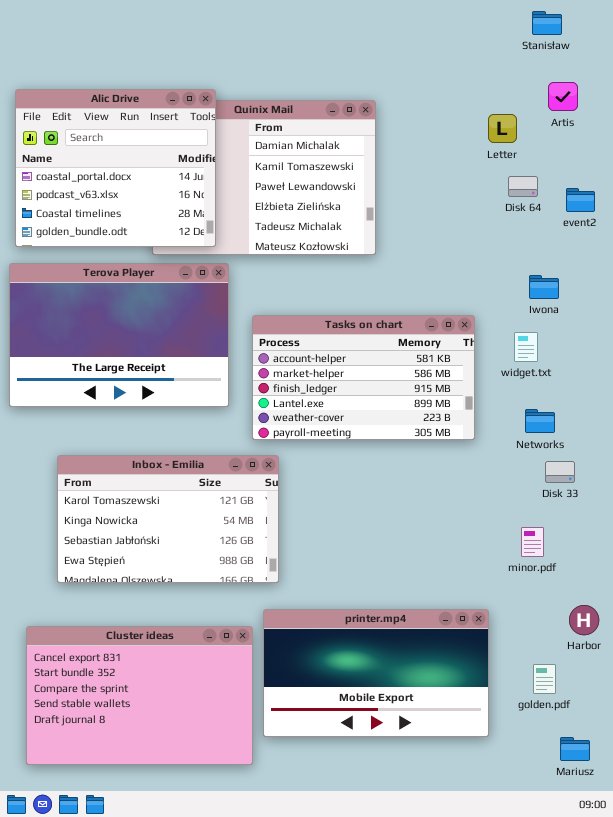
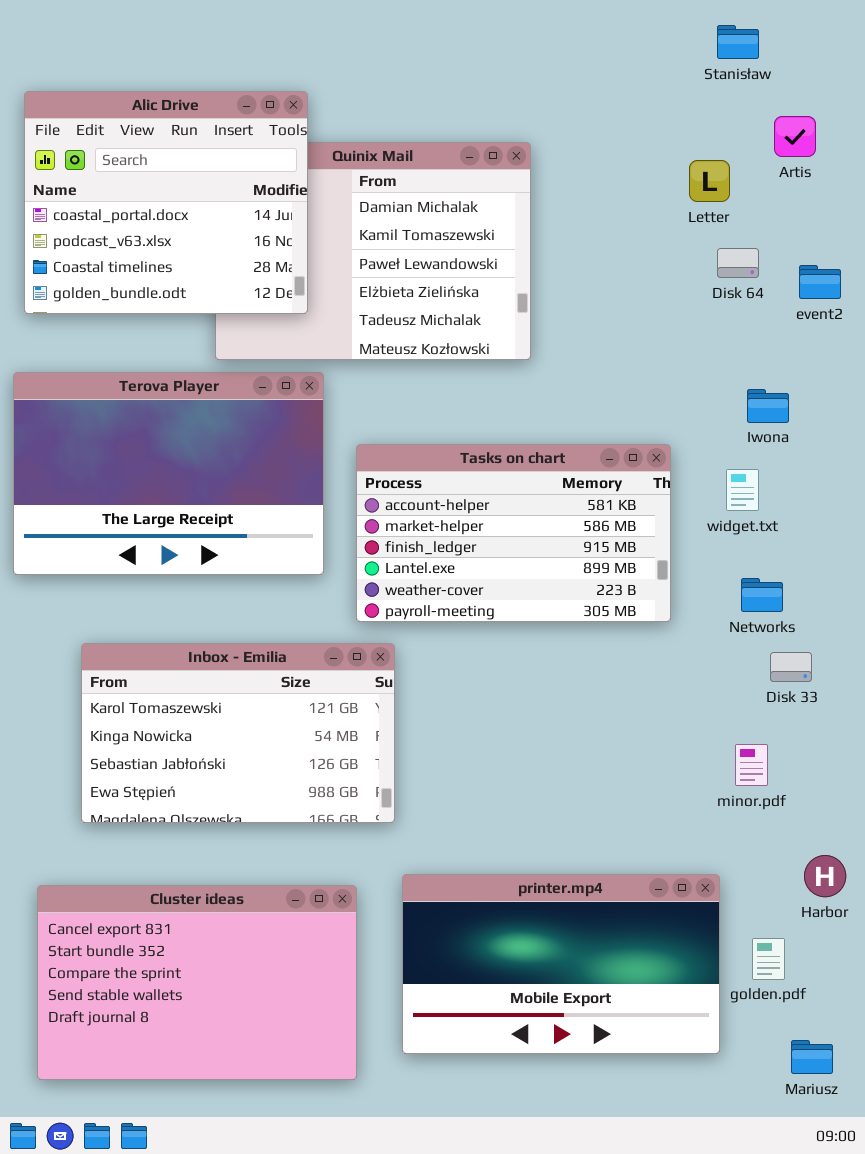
Stanisław: [532,11,562,35] -> [717,25,759,59], moved
Alic Drive: [15,89,216,247] -> [24,91,308,314], moved
printer.mp4: [263,609,489,737] -> [402,874,720,1054], moved

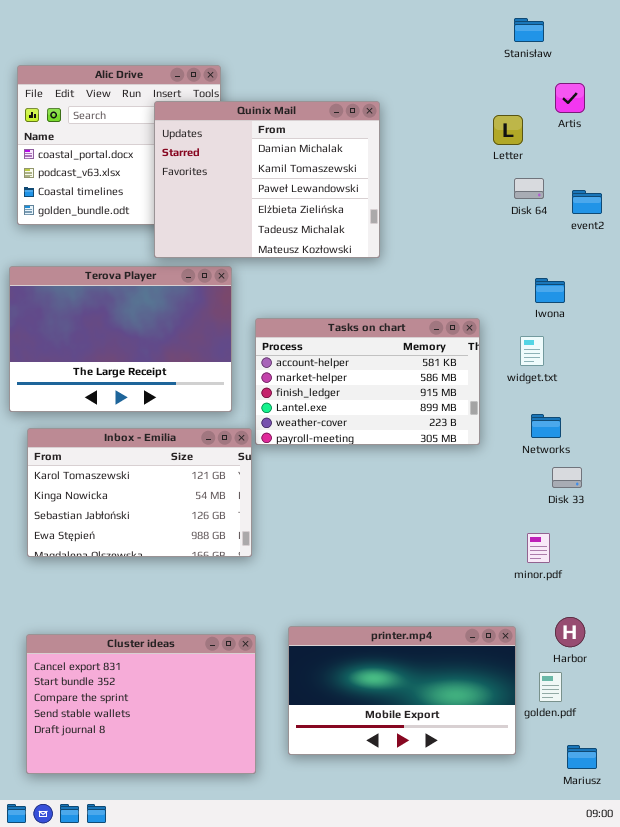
Quinix Mail: [215,142,531,360] -> [154,101,380,258], raised
Inbox - Emilia: [81,643,395,823] -> [27,428,252,557], moved
Harbor: [804,855,846,897] -> [555,617,585,647], moved

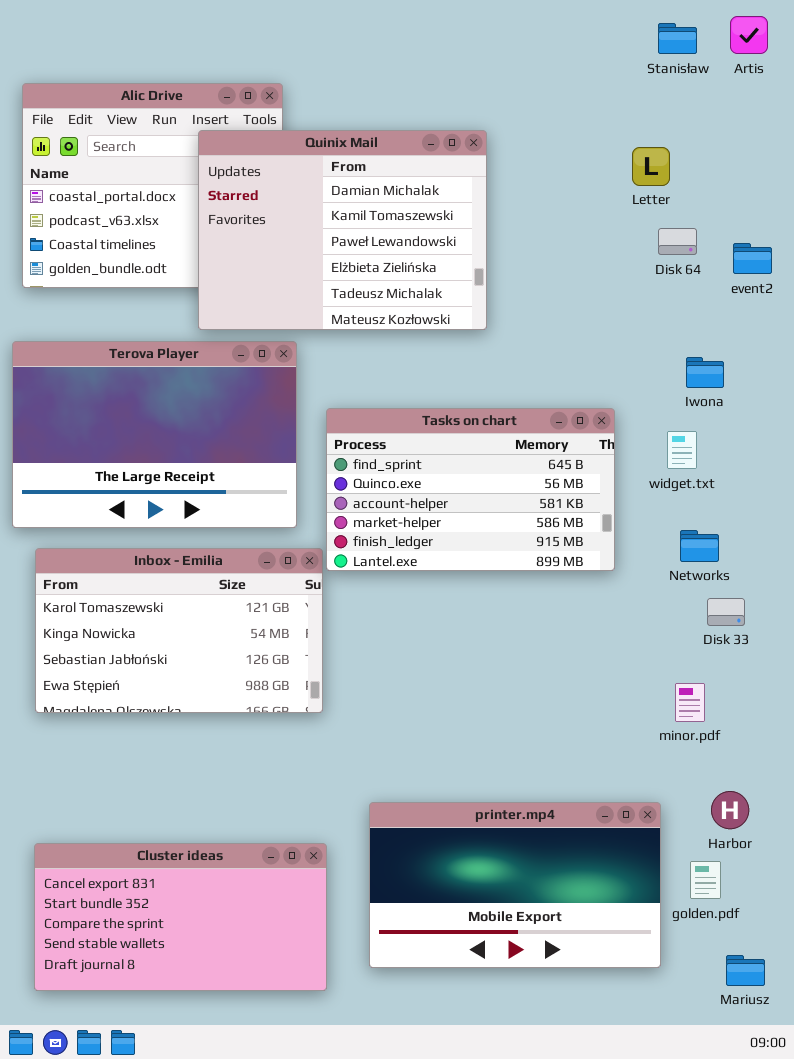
Artis: [555,83,585,113] -> [730,16,768,54], moved
Tasks on chart: [255,318,480,445] -> [326,408,615,571], scrolled up 2 rows
Cluster ideas: [26,634,256,774] -> [34,843,327,991], resized

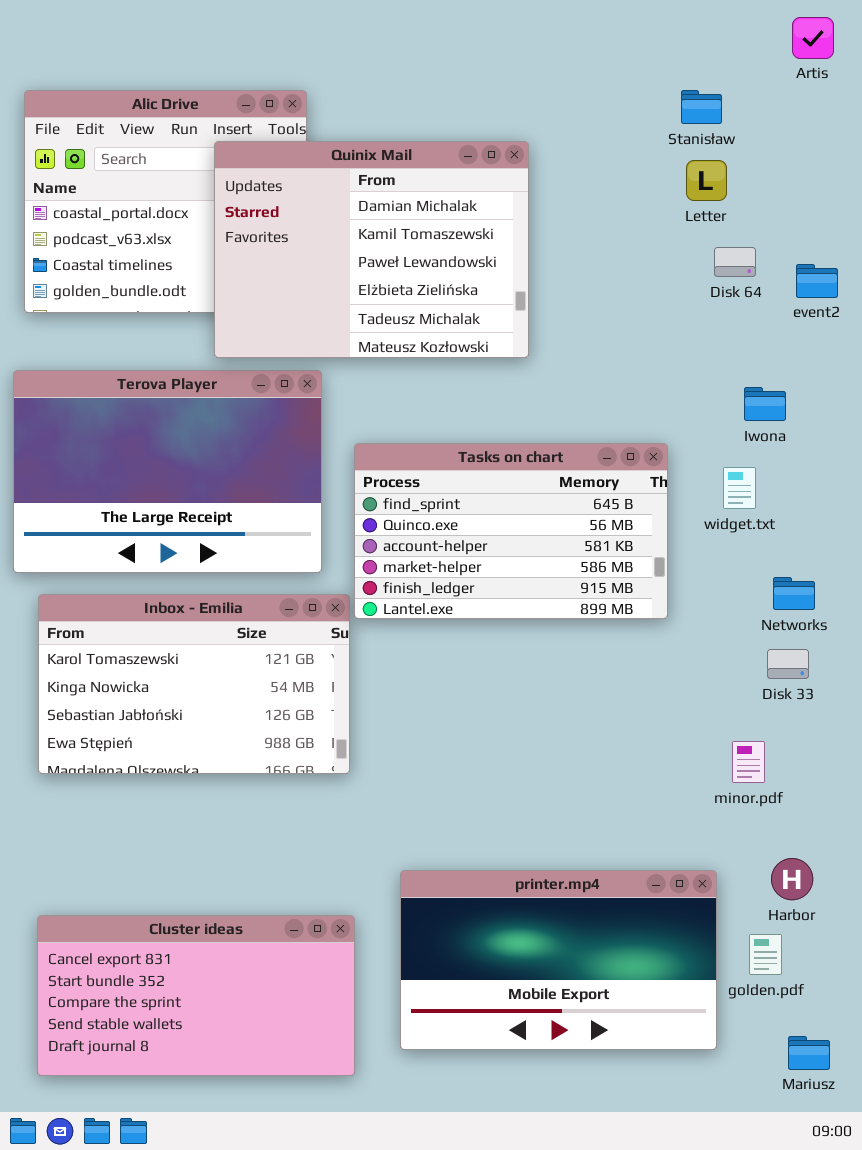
Stanisław: [658,23,697,54] -> [681,90,722,124], moved
Networks: [680,530,719,562] -> [773,577,815,610], moved

